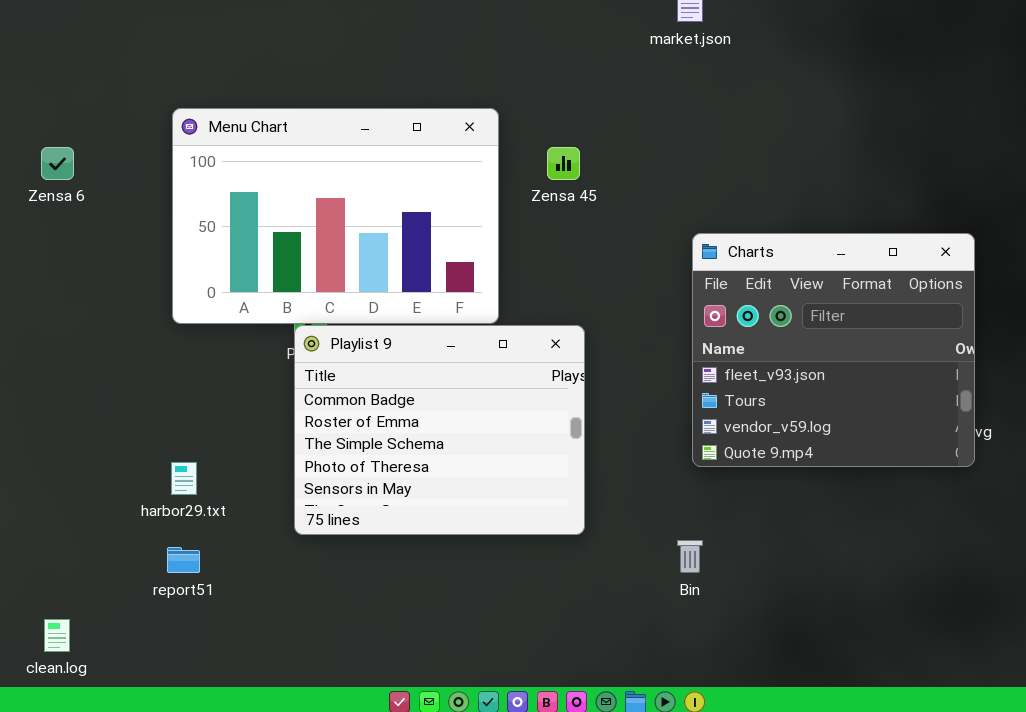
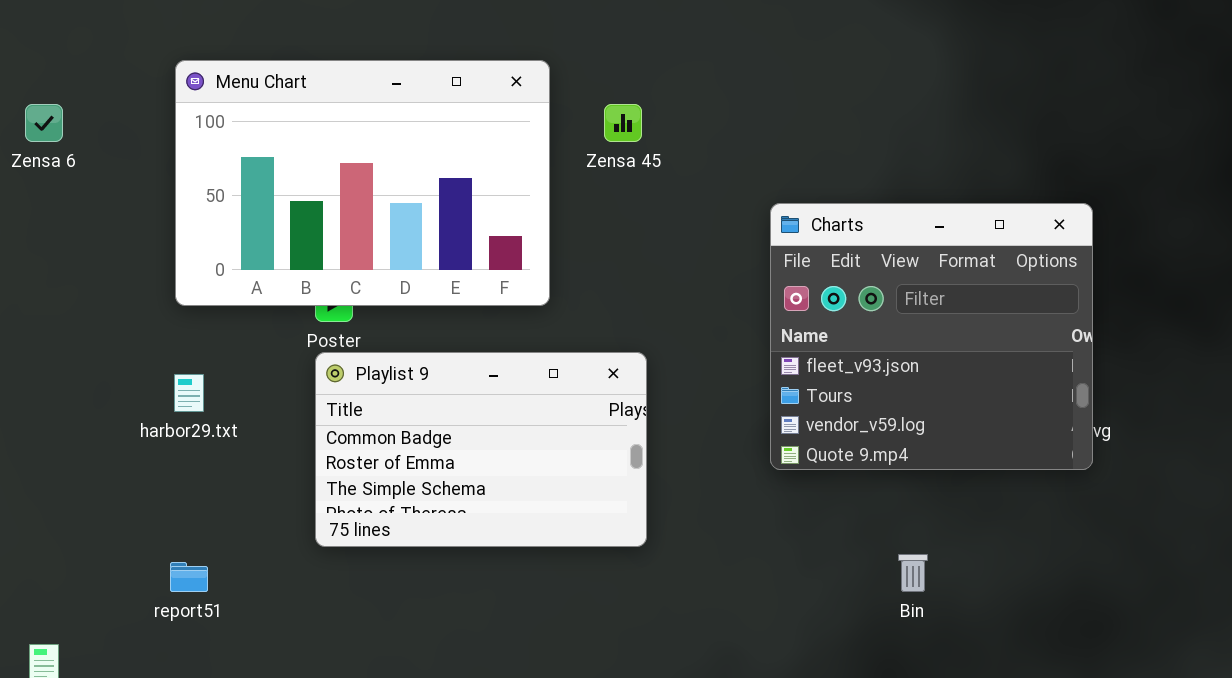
Playlist 9: [294,325,585,535] -> [315,352,647,547], resized
harbor29.txt: [171,462,197,495] -> [174,374,204,412], moved
Bin: [677,540,703,573] -> [898,554,928,592], moved

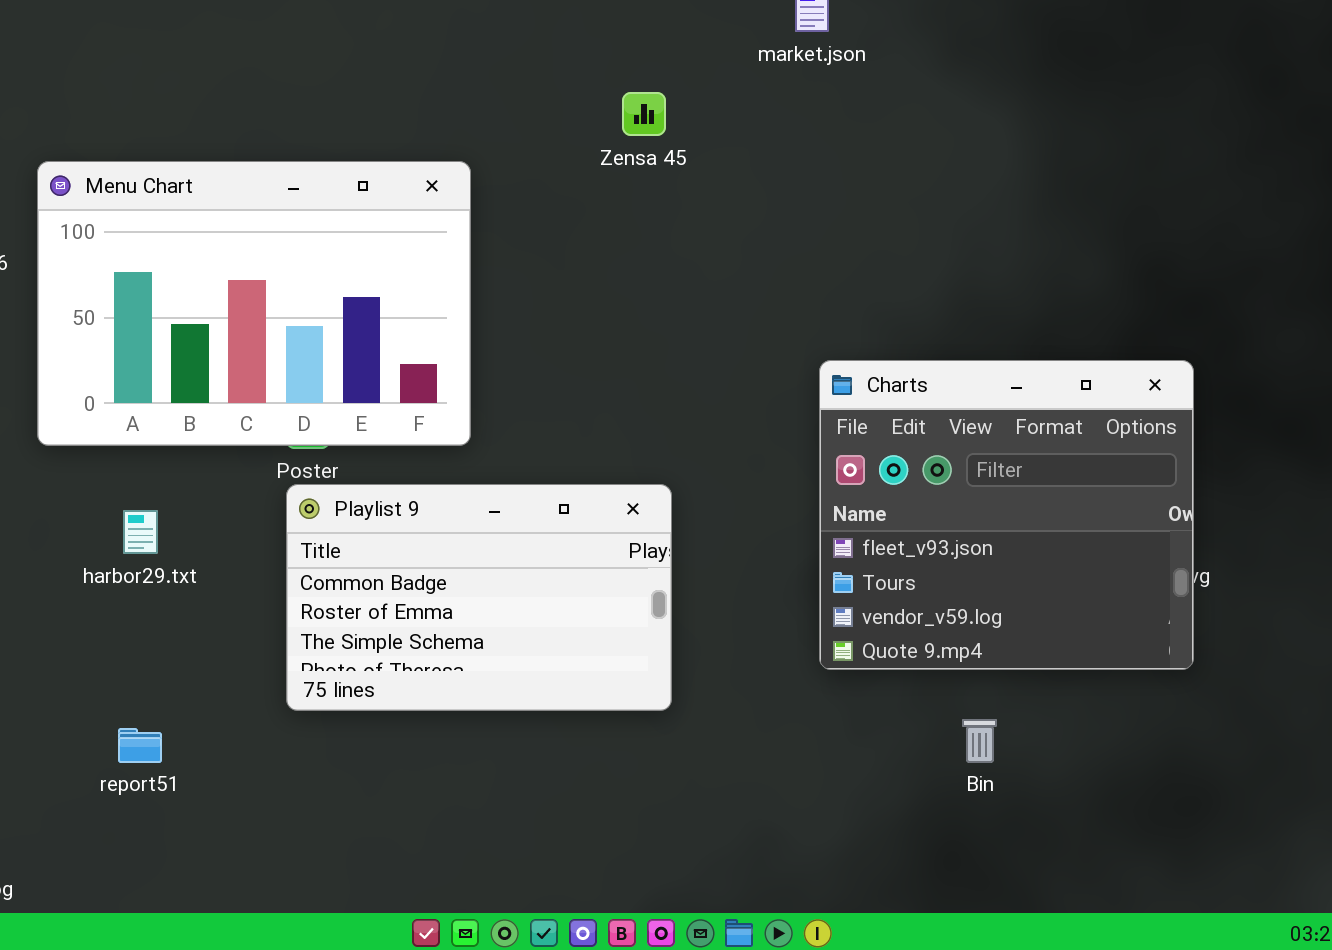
Menu Chart: [175,60,550,306] -> [37,161,471,446], moved
Zensa 45: [604,104,642,142] -> [622,92,666,136], moved
Charts: [770,203,1093,470] -> [819,360,1194,670], moved

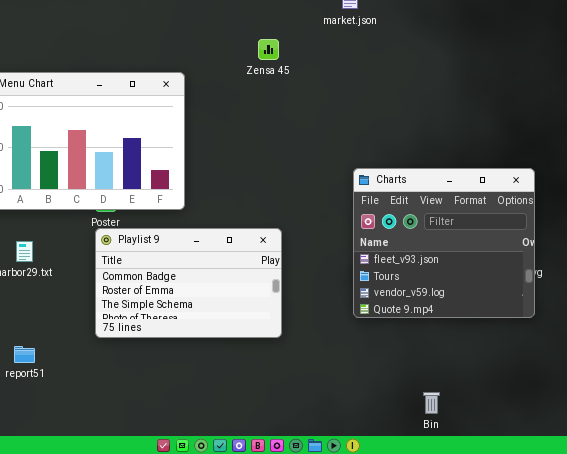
Bin: [962,719,997,763] -> [423,392,440,414], moved

